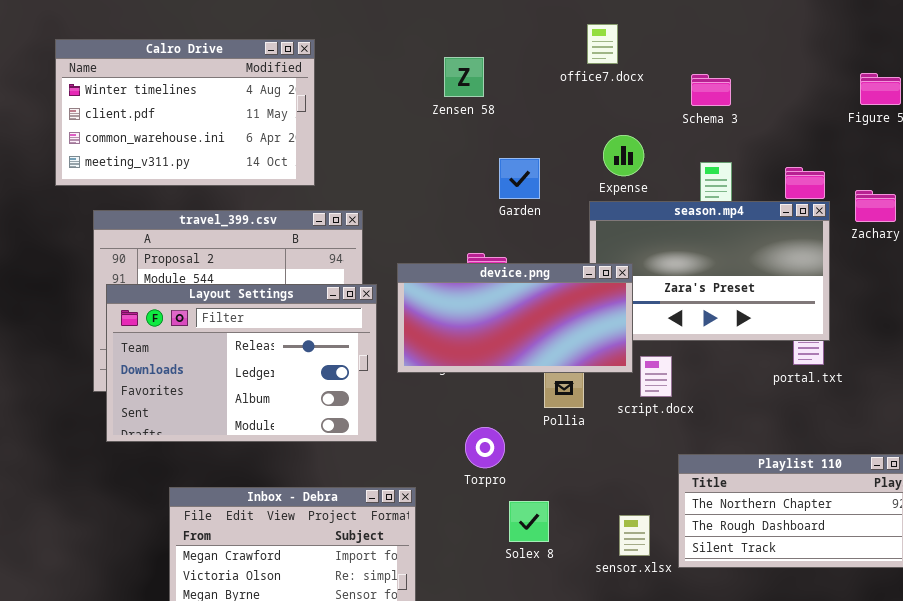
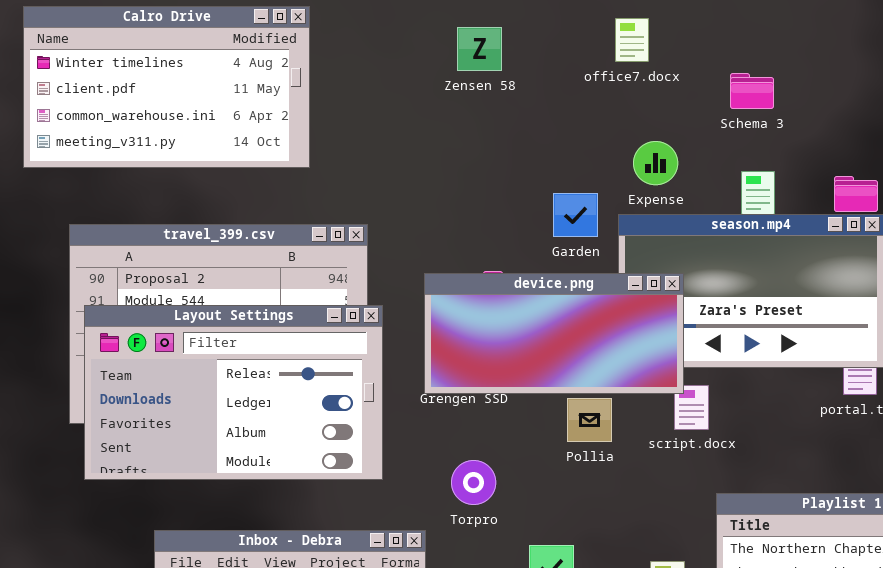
Calro Drive: [55,39,315,186] -> [23,6,310,168], moved
Zensen 58: [444,57,484,97] -> [457,27,502,71], moved
Garden: [499,158,540,199] -> [553,193,598,237], moved
device.png: [397,263,633,373] -> [424,273,684,394], moved
Torpro: [465,427,505,468] -> [451,460,496,505], moved

